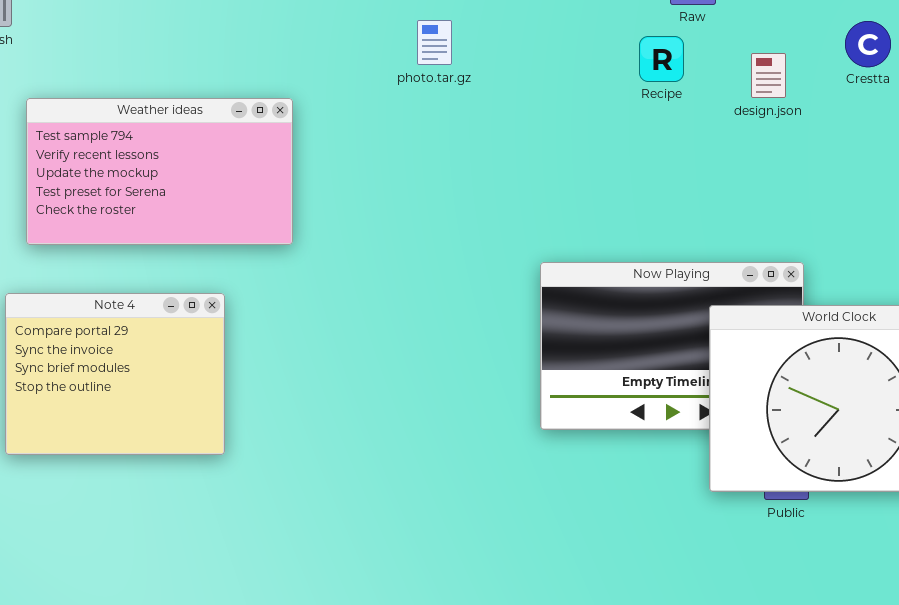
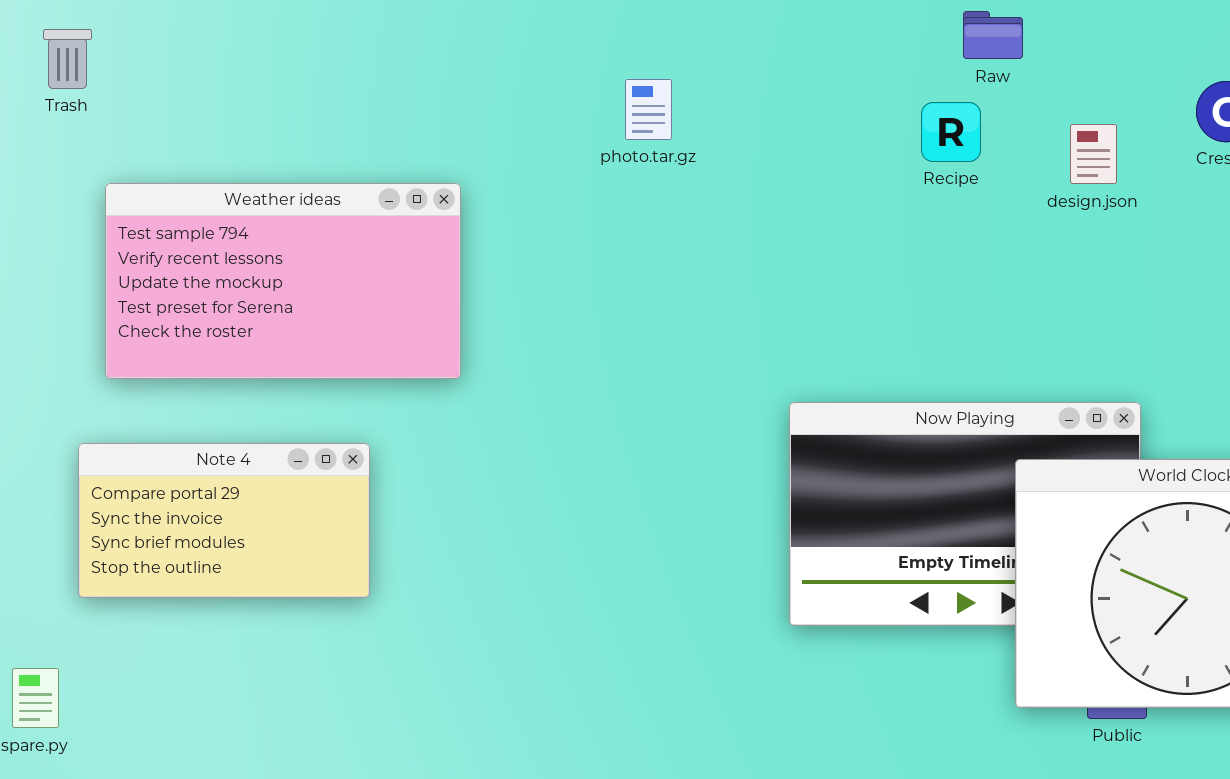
Note 4: [5,293,225,455] -> [78,443,370,598], resized

